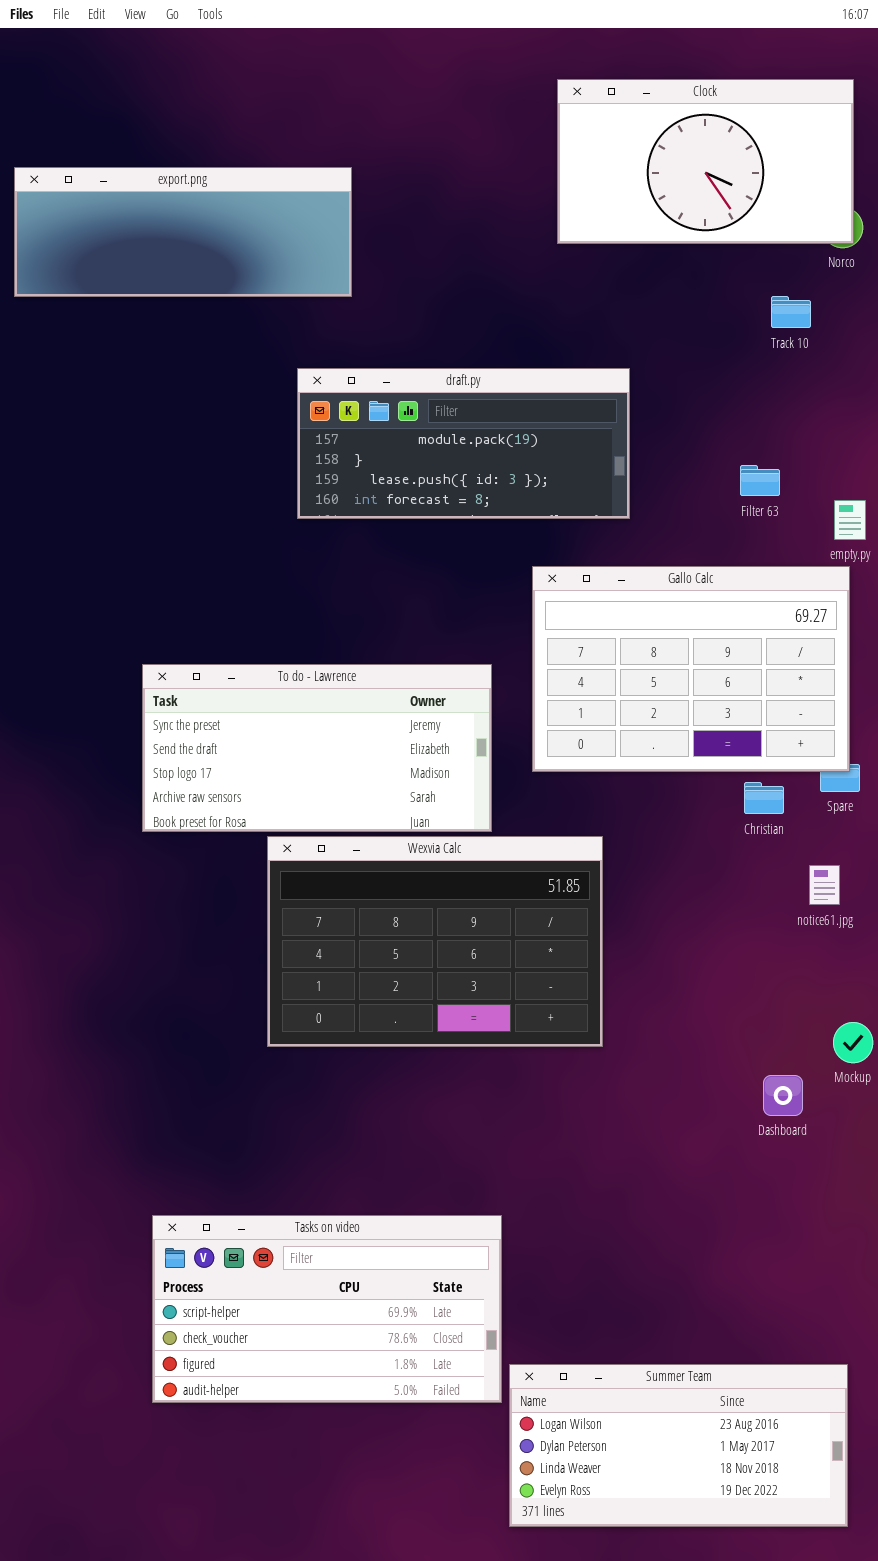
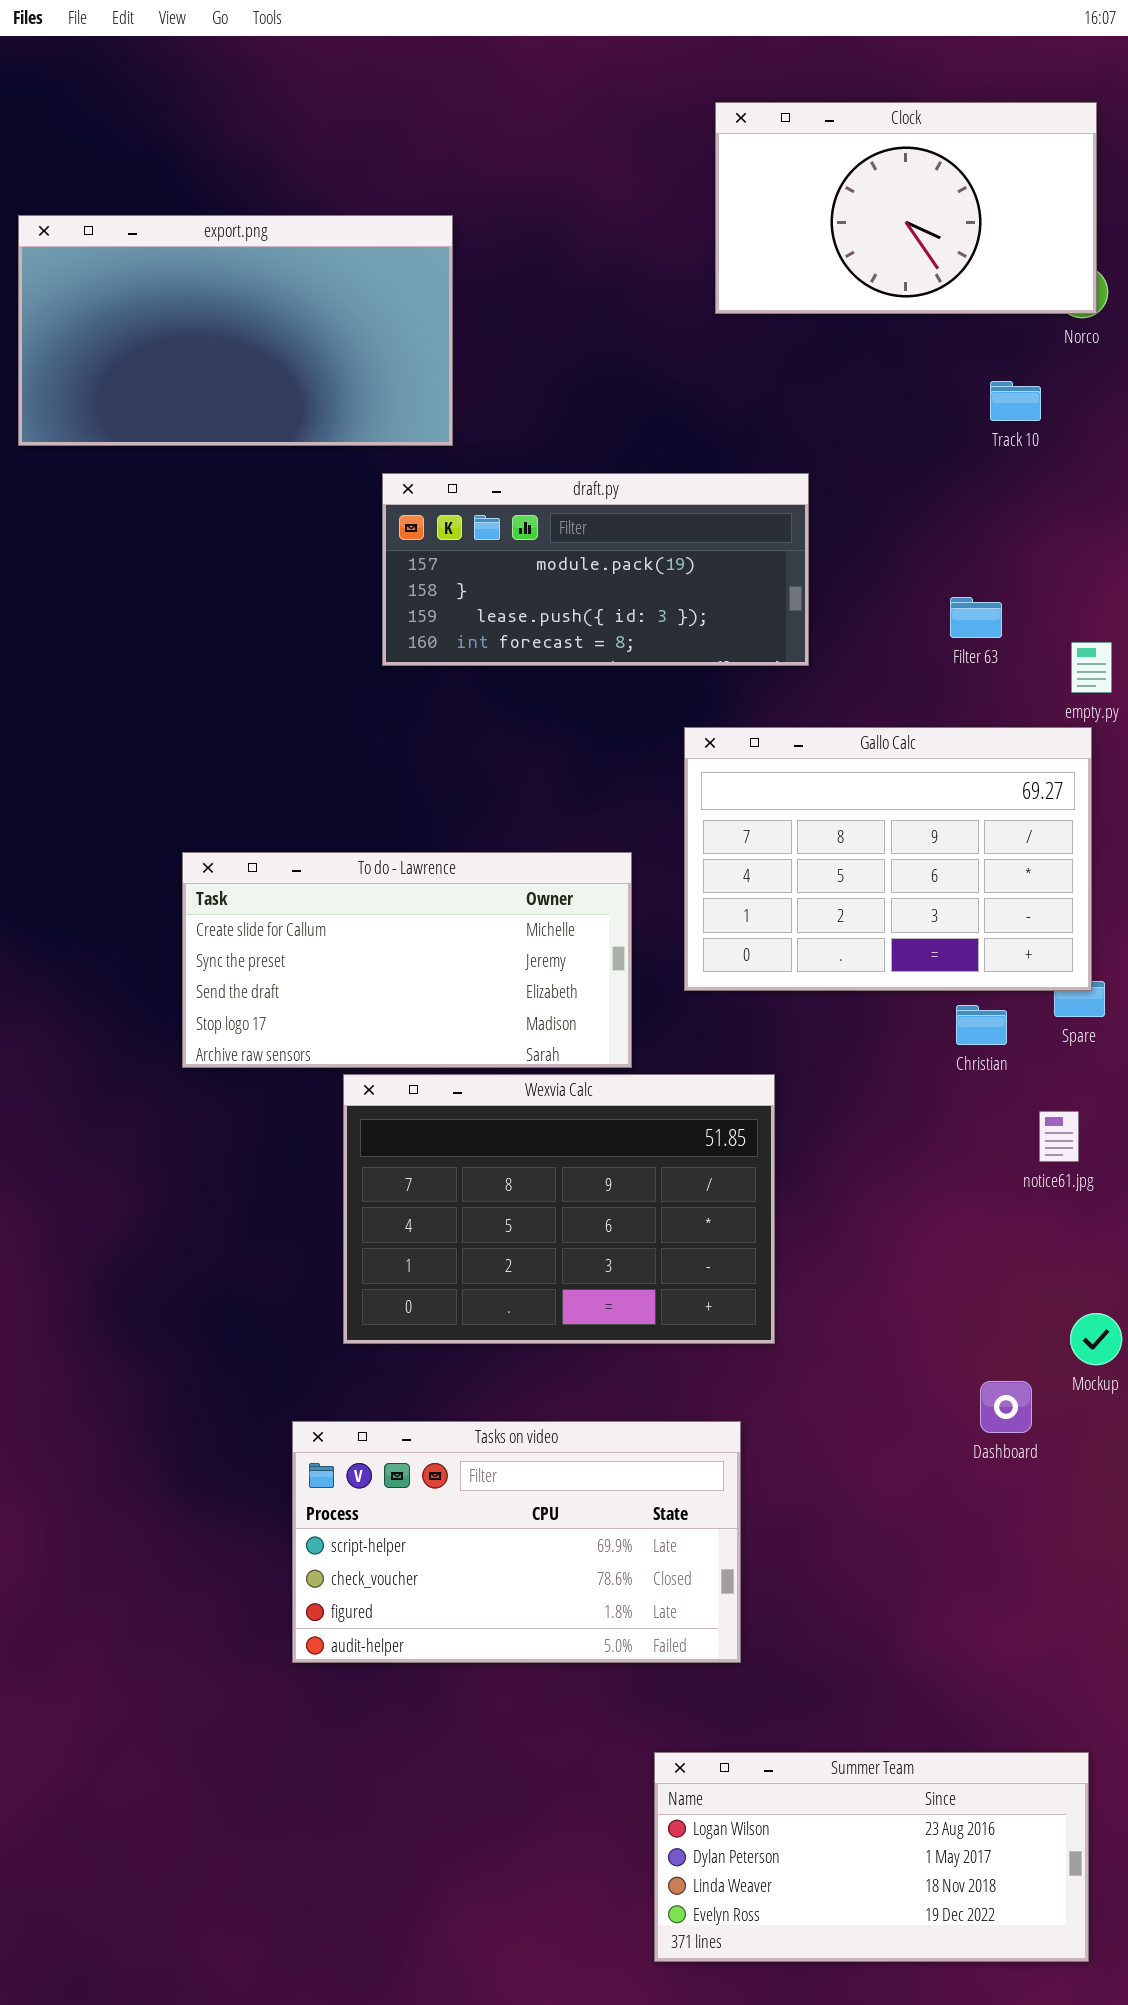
export.png: [14,167,352,297] -> [18,215,453,446], resized
To do - Lawrence: [142,664,492,832] -> [182,852,632,1068], scrolled up 1 row
Tasks on video: [152,1215,502,1403] -> [292,1421,741,1663], moved

